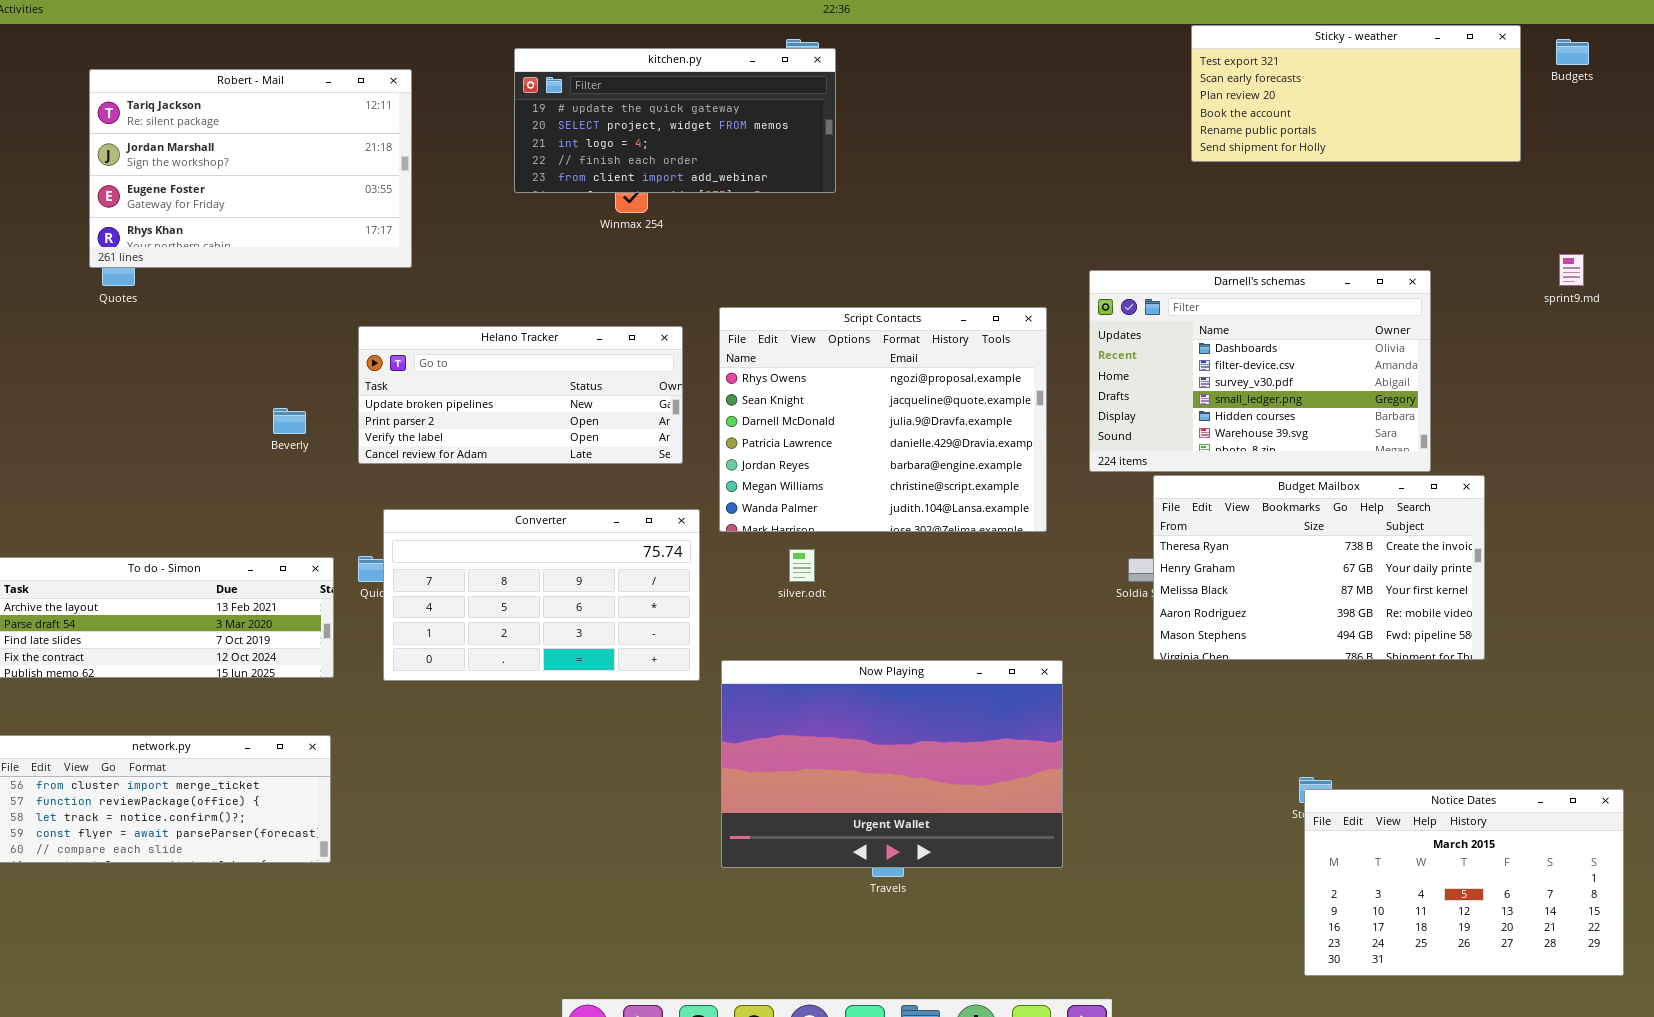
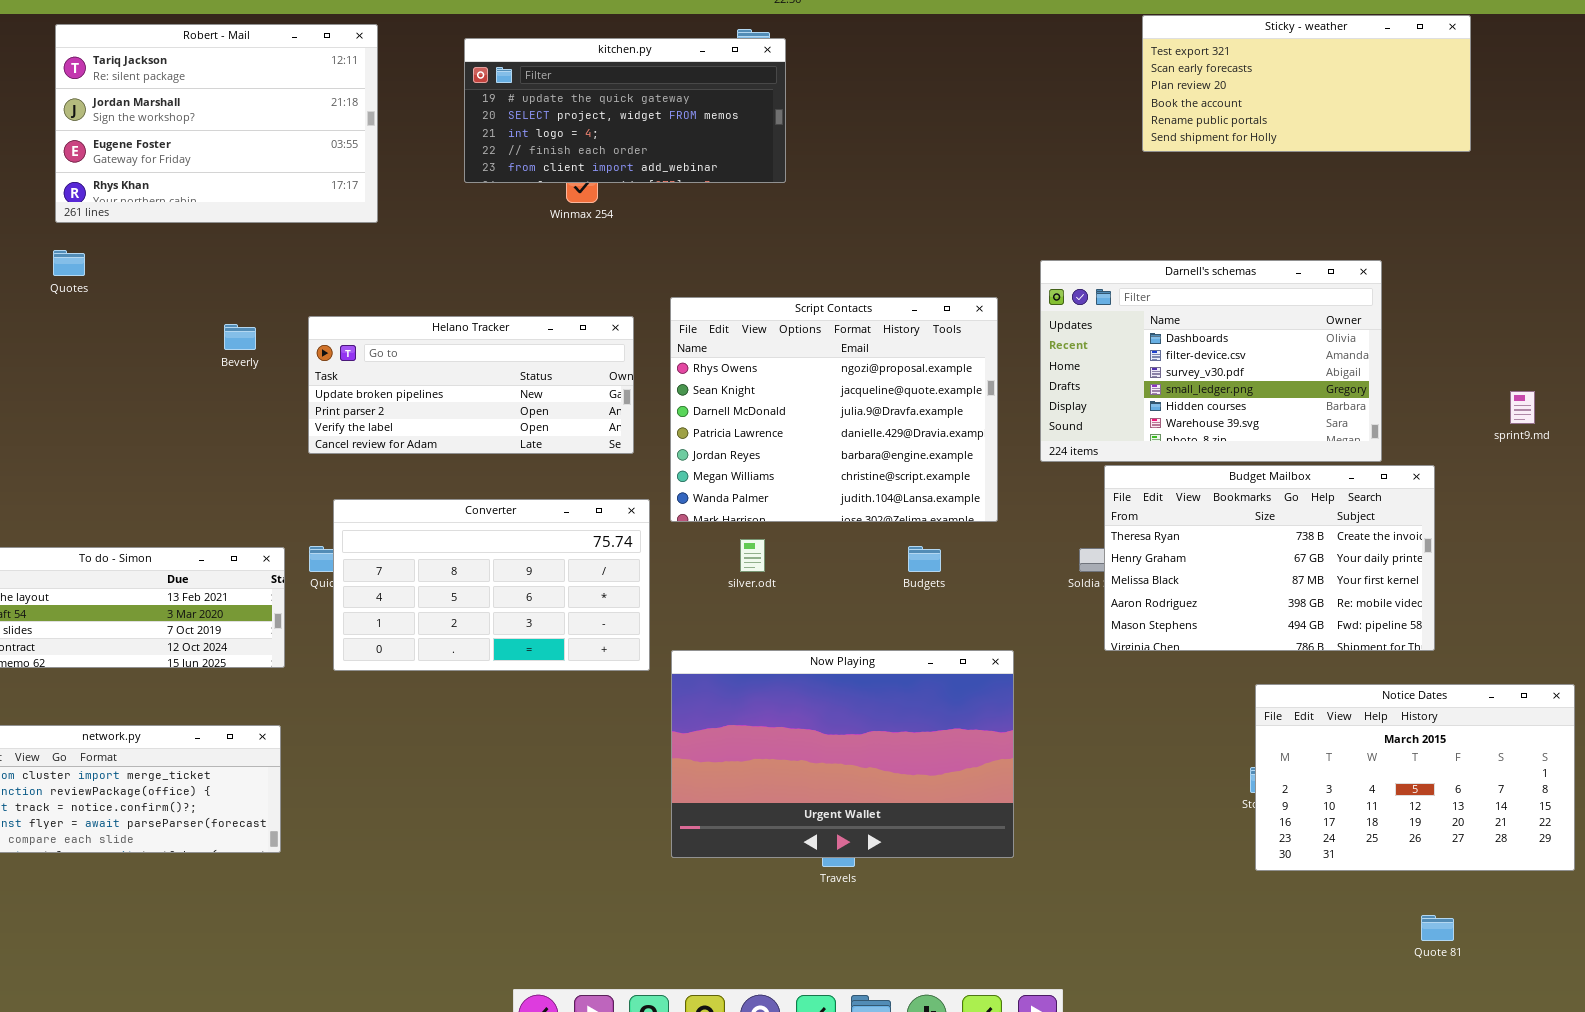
Budgets: [1556,39,1589,65] -> [908,546,941,572], moved
Robert - Mail: [89,69,412,268] -> [55,24,378,223], moved
sprint9.md: [1559,254,1584,286] -> [1510,391,1535,424], moved
Beverly: [273,408,306,434] -> [224,324,256,350], moved
Notice Dates: [1304,789,1624,976] -> [1255,684,1575,871], moved

